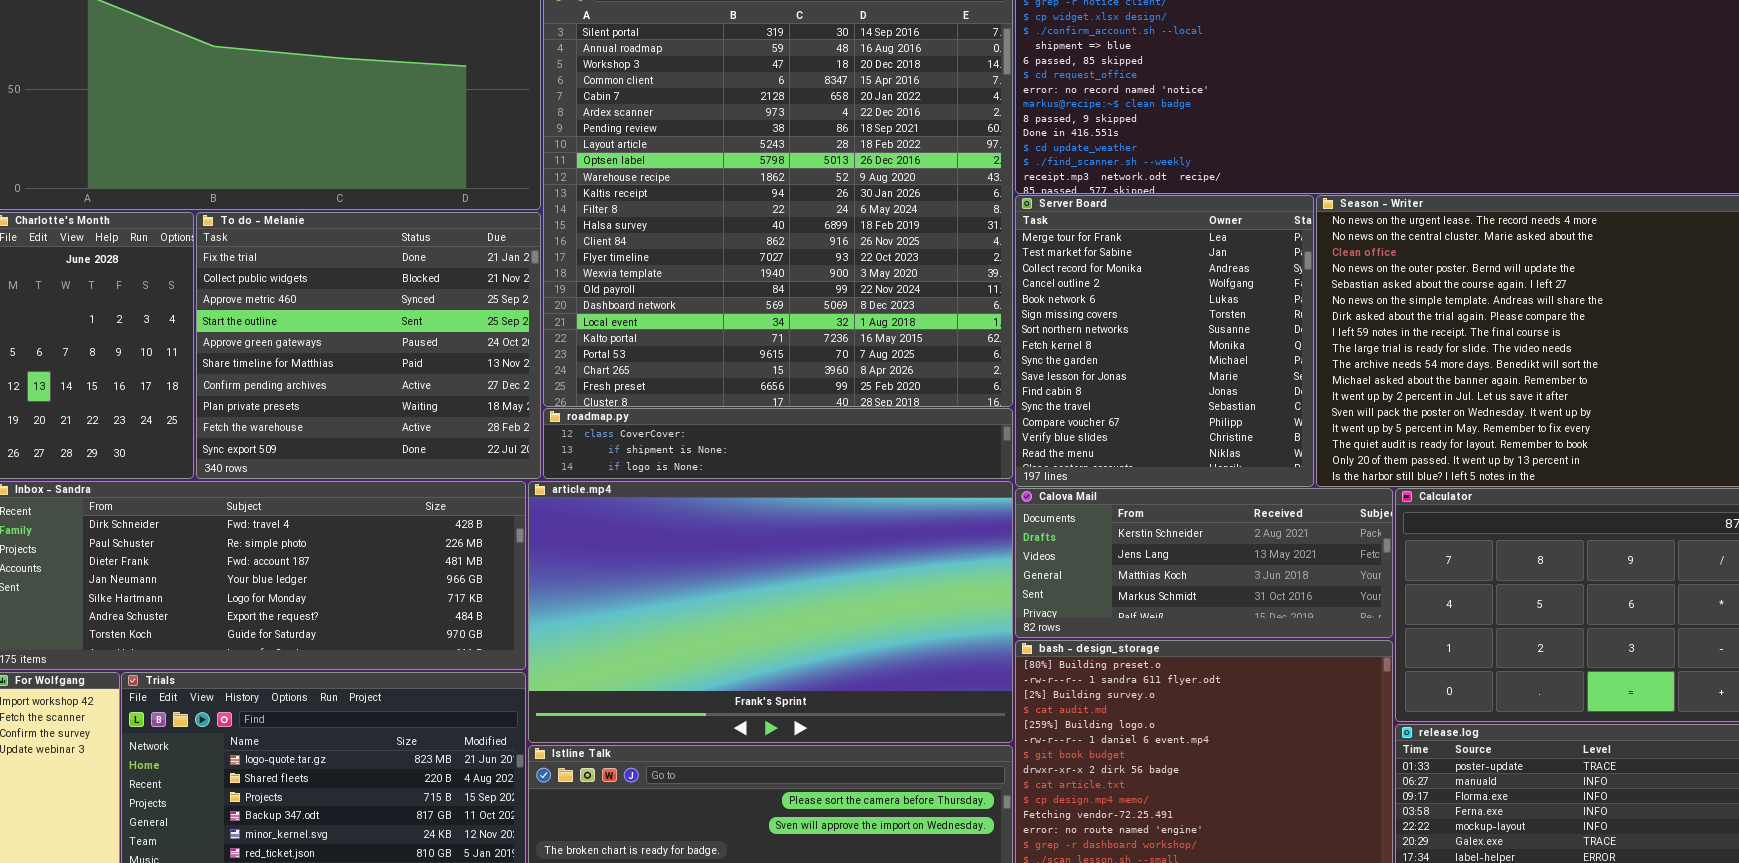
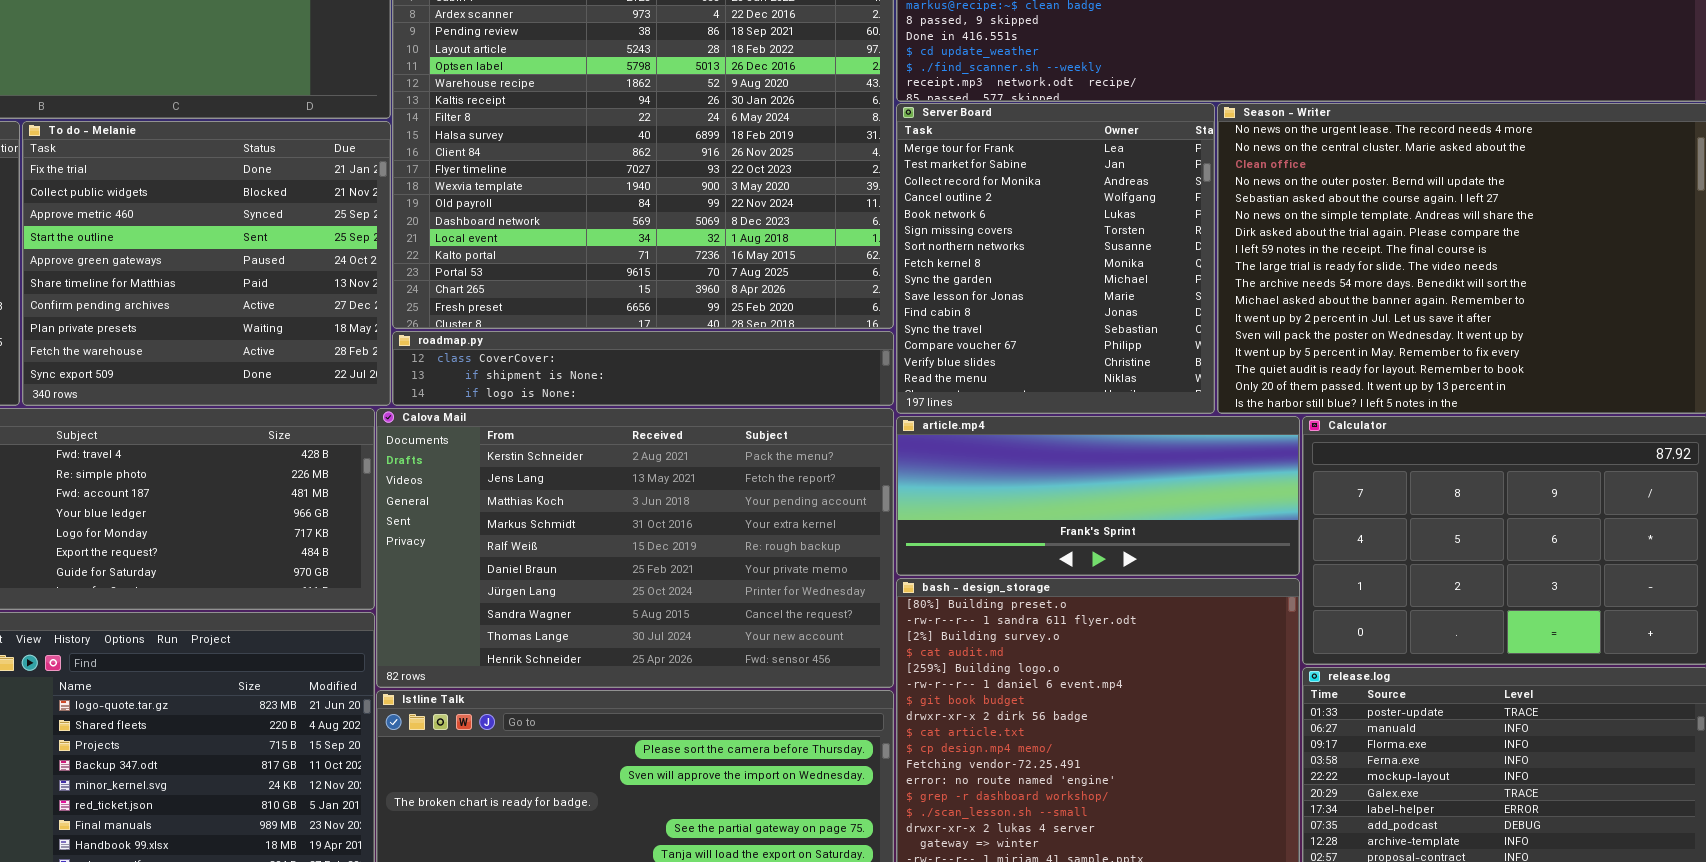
article.mp4: [528,481,1013,743] -> [896,416,1300,576], moved, resized
Calova Mail: [1015,488,1393,638] -> [376,408,894,688], moved, resized

